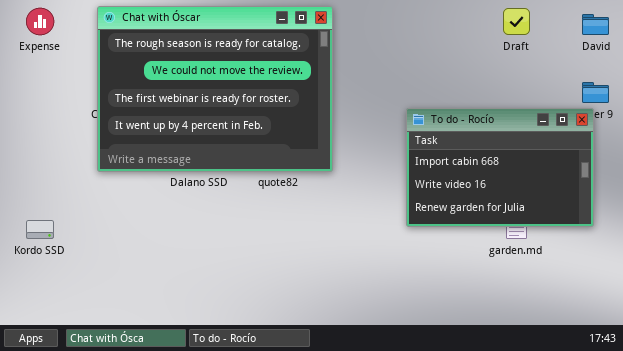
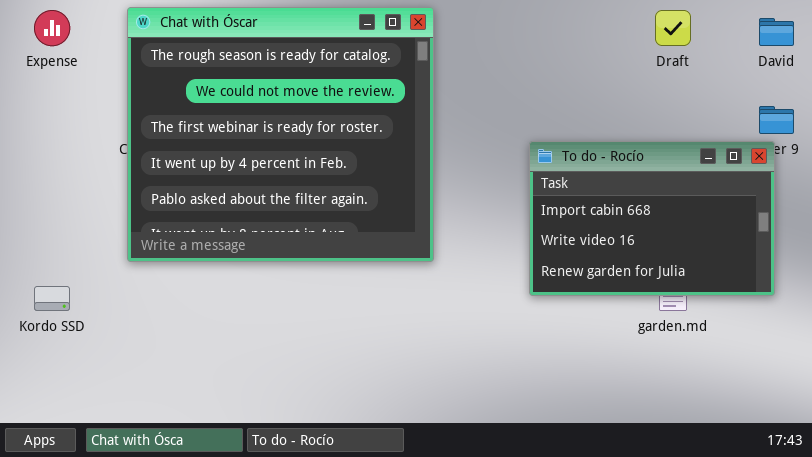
Chat with Óscar: [97,6,333,172] -> [127,7,434,262], resized

